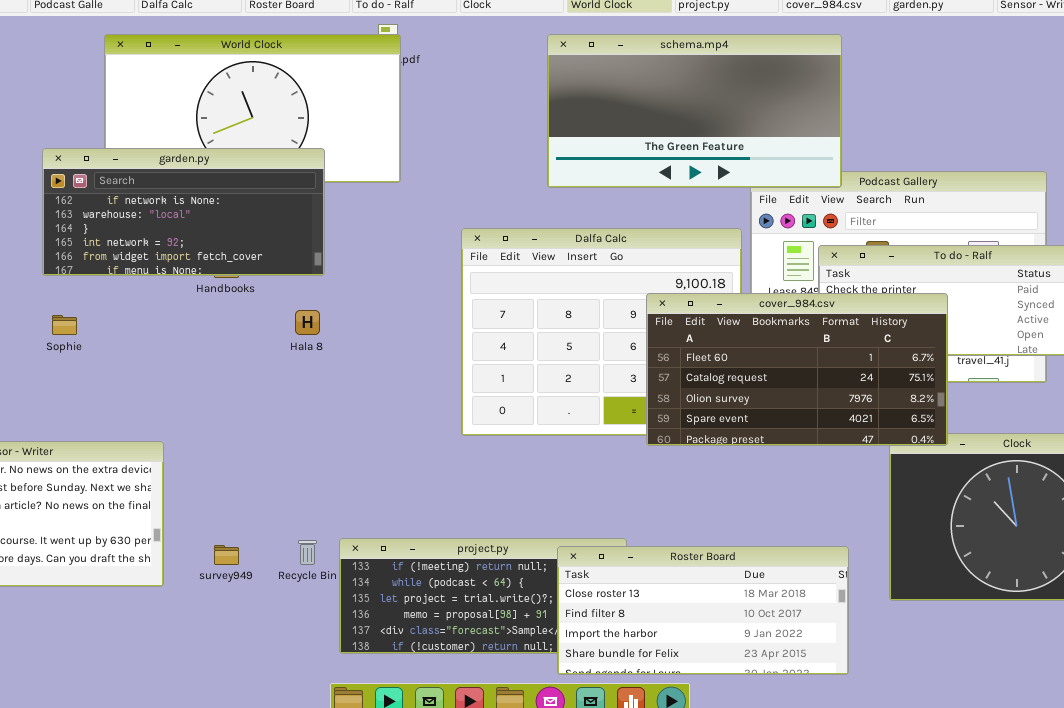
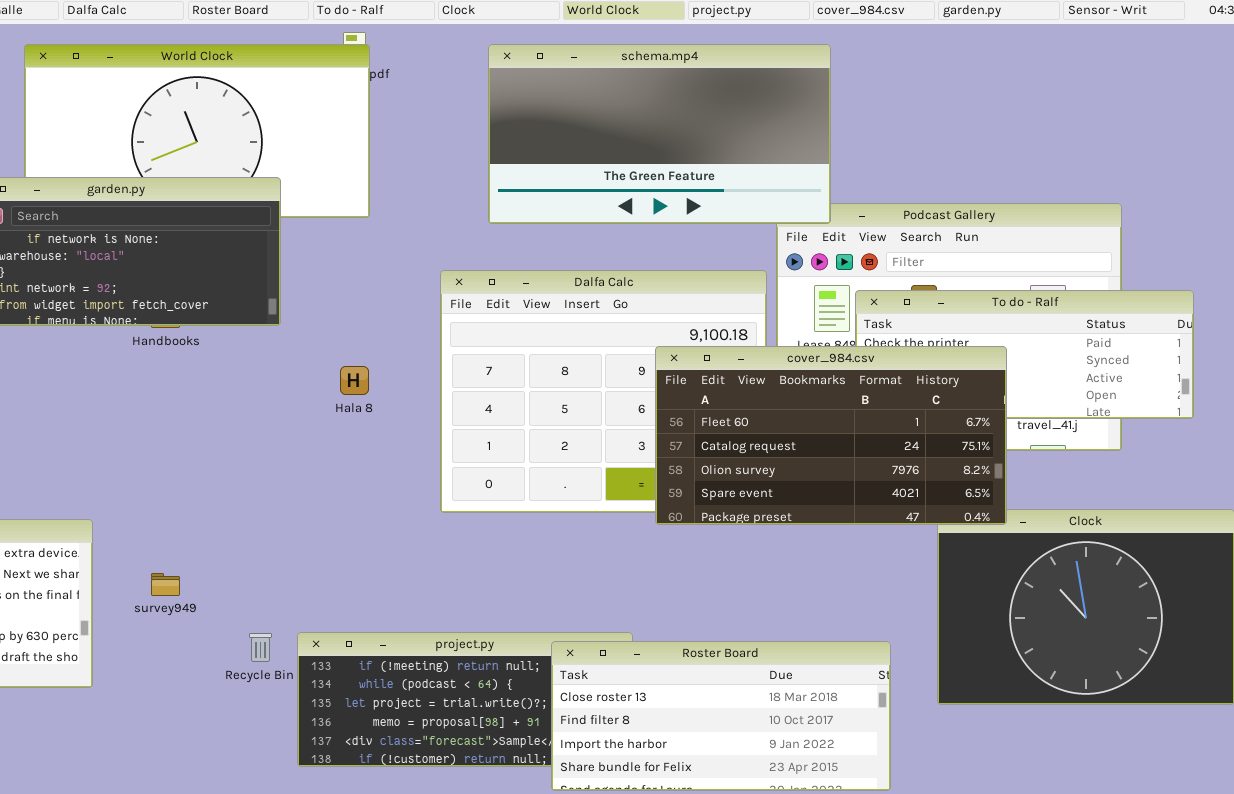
schema.mp4: [547,34,842,188] -> [488,44,831,224], moved
Hala 8: [295,310,320,335] -> [340,366,369,395], moved
survey949: [214,545,239,565] -> [151,573,180,596], moved

